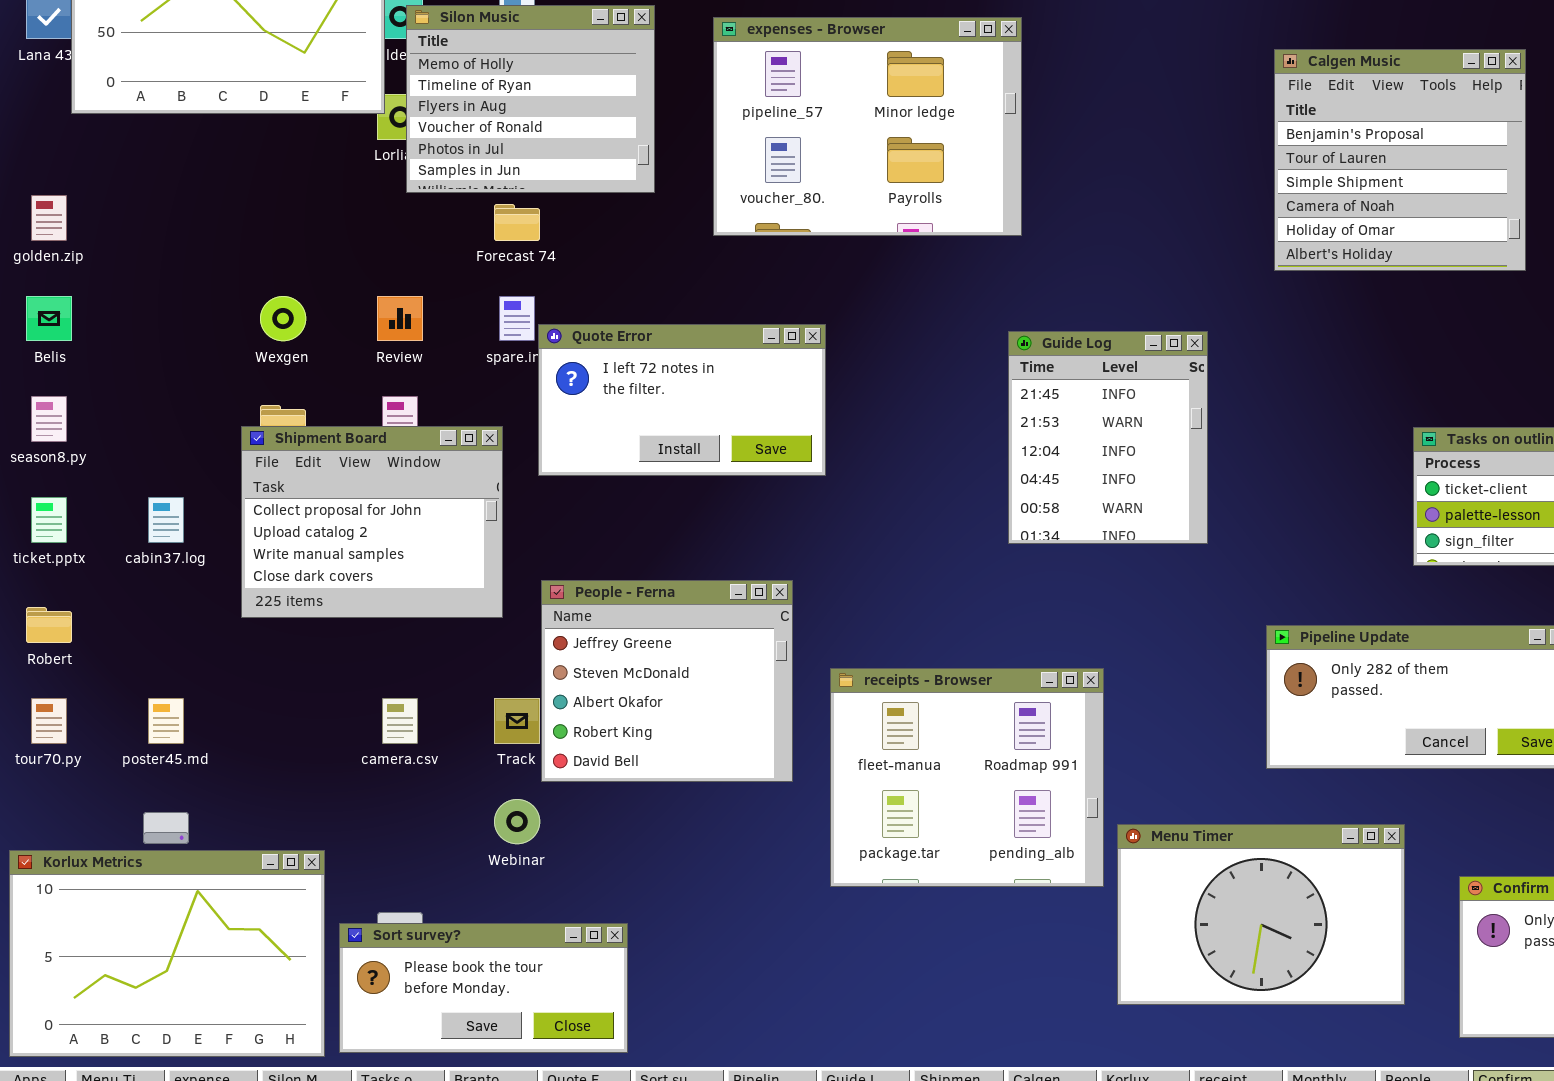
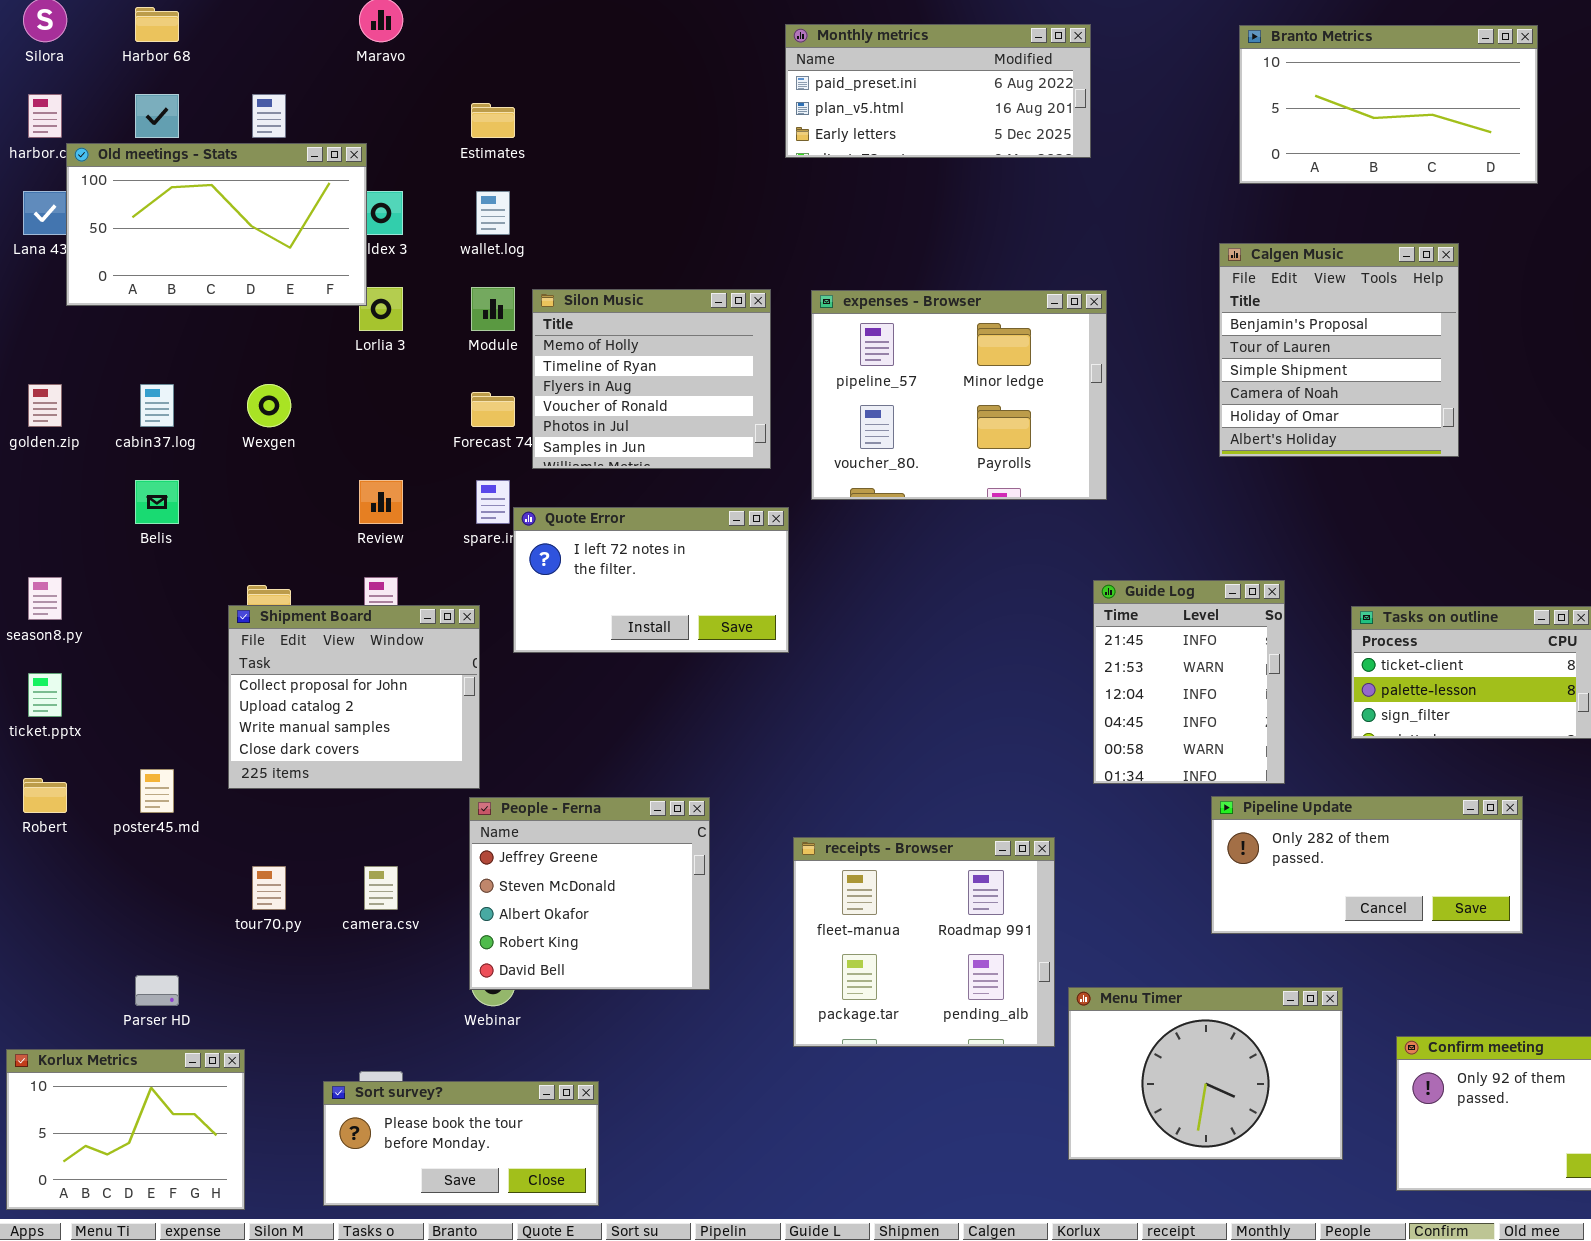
Silon Music: [406,5,655,193] -> [532,289,771,469], moved
expenses - Browser: [713,17,1022,236] -> [811,290,1107,500], moved
Belis: [26,296,72,341] -> [135,480,179,524], moved
Wexgen: [260,296,306,341] -> [247,384,291,427], moved
Guide Log: [1008,331,1208,544] -> [1093,580,1285,784], moved
cabin37.log: [148,497,184,543] -> [140,384,174,427], moved
People - Ferna: [541,580,793,782] -> [469,797,710,990], moved
tour70.py: [31,698,67,744] -> [252,866,286,910], moved
poster45.md: [148,698,184,744] -> [140,769,174,813], moved
Korlux Metrics: [9,850,325,1057] -> [6,1049,245,1210], resized

